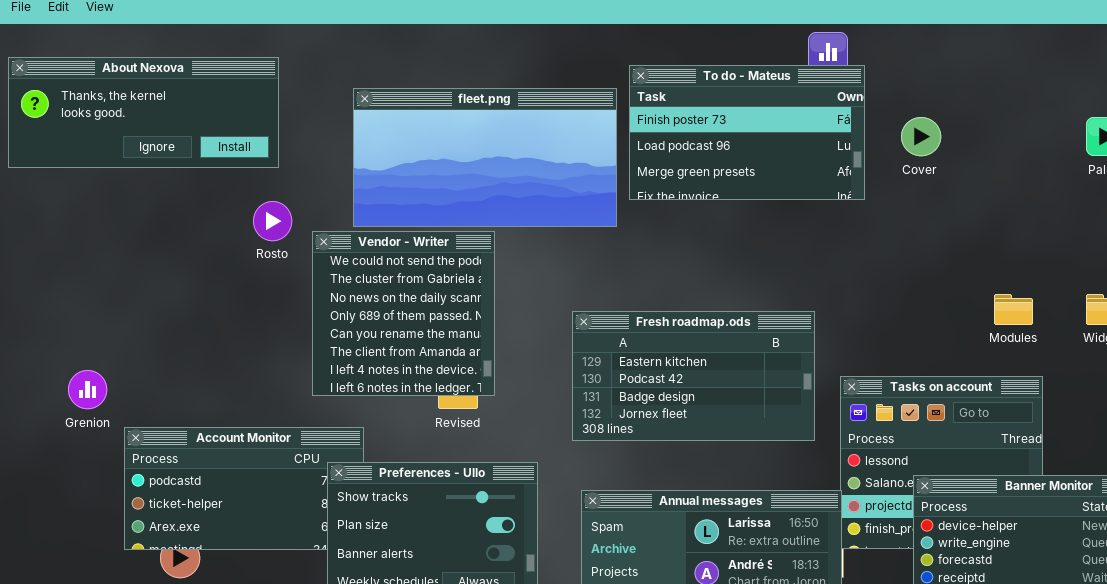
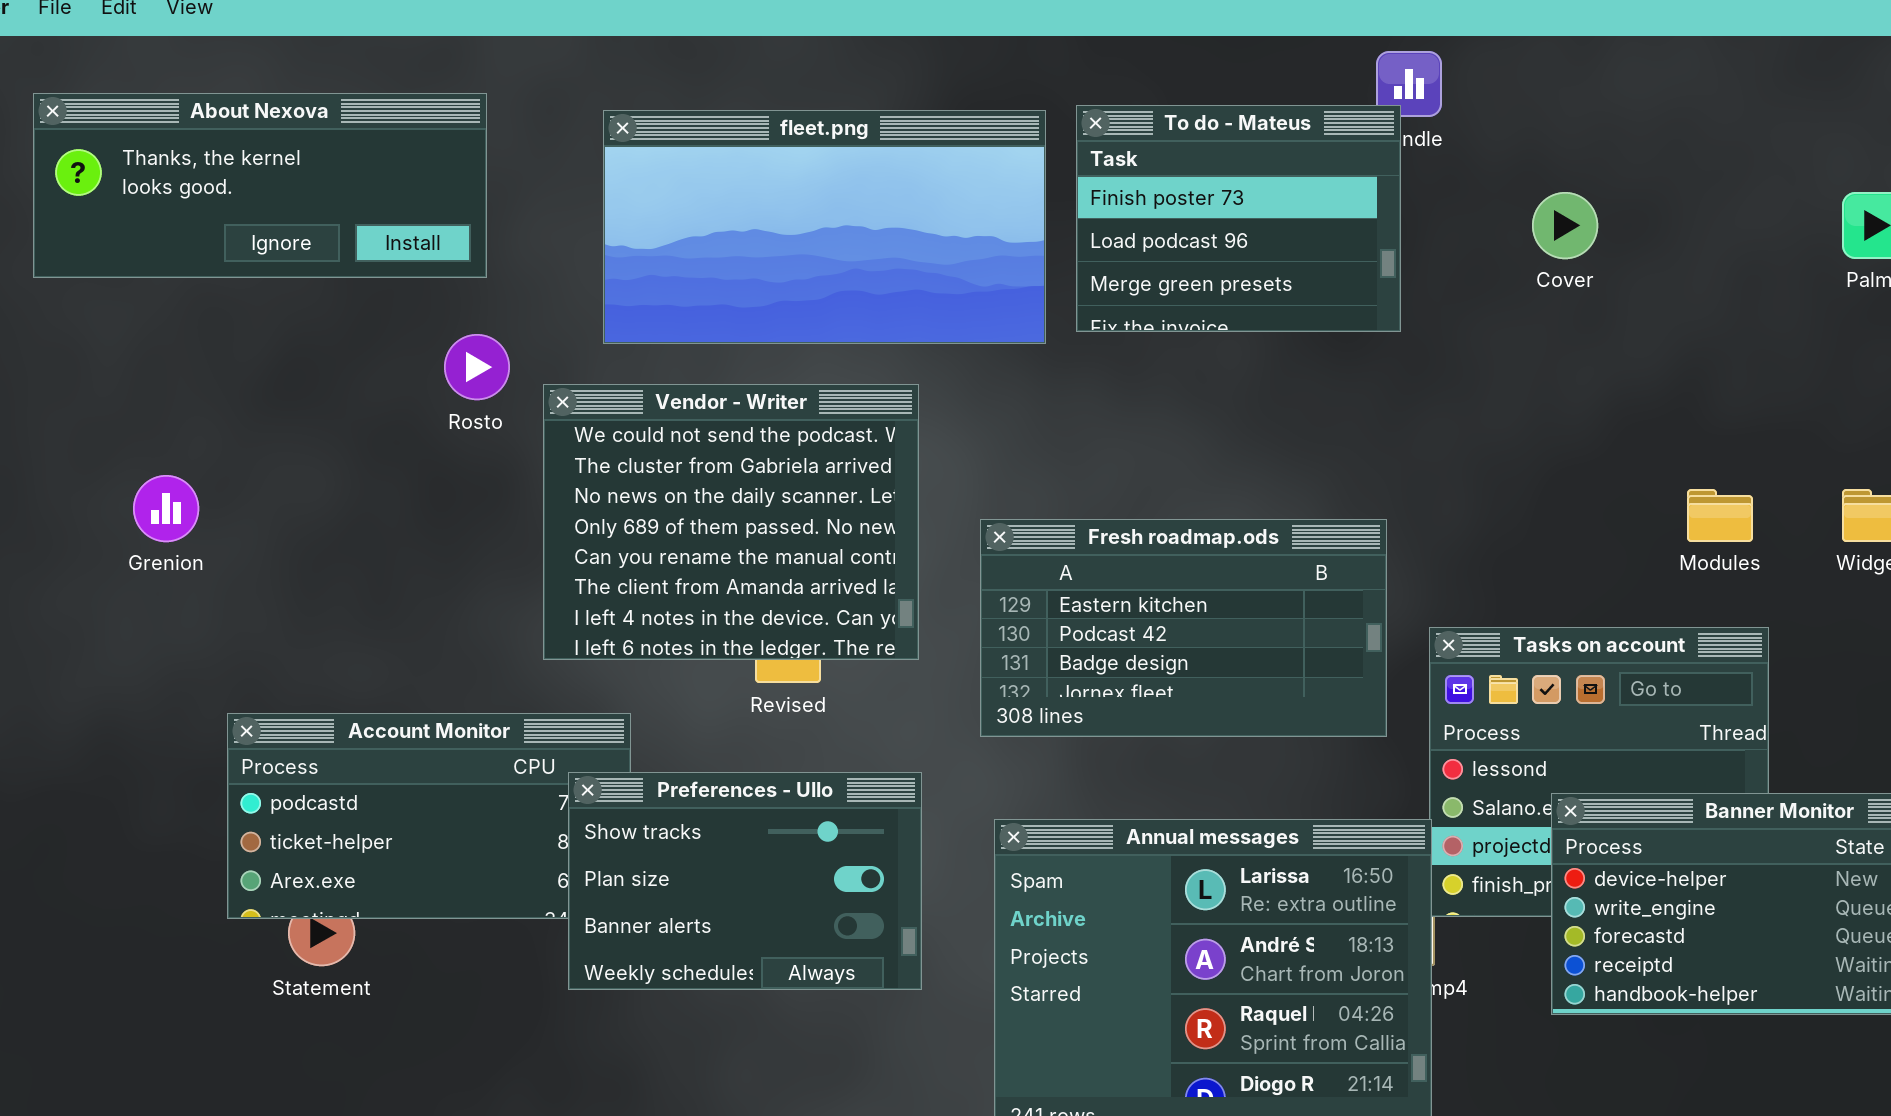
To do - Mateus: [629,65,865,200] -> [1076,105,1401,332], resized
fleet.png: [353,88,617,227] -> [603,110,1046,344], moved
Vendor - Writer: [312,231,495,396] -> [543,384,919,660], resized
Grenion: [68,370,107,409] -> [133,475,199,542], moved

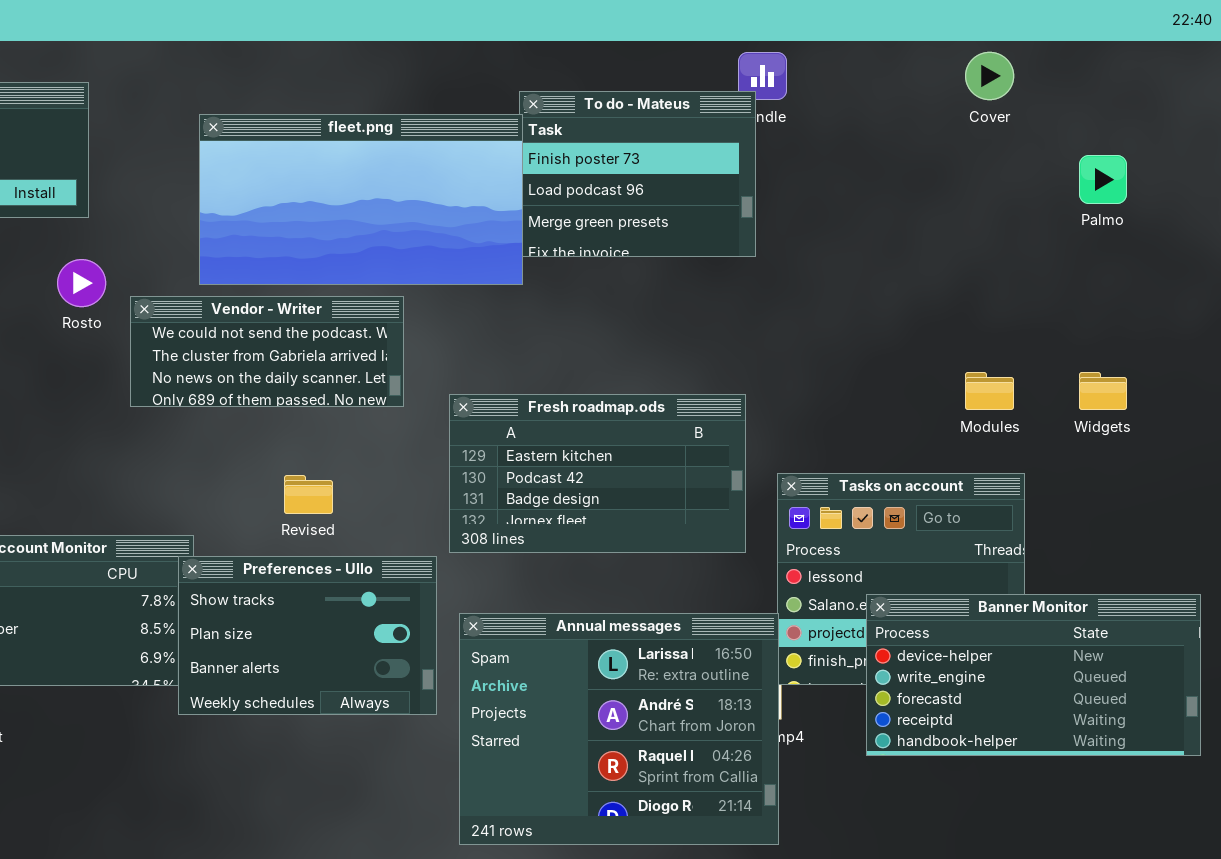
fleet.png: [603,110,1046,344] -> [199,114,523,285], moved
Cover: [1532,192,1598,259] -> [965,52,1014,100], moved
Vendor - Writer: [543,384,919,660] -> [130,296,404,407], resized
Preferences - Ullo: [568,772,922,990] -> [178,556,437,715], moved

